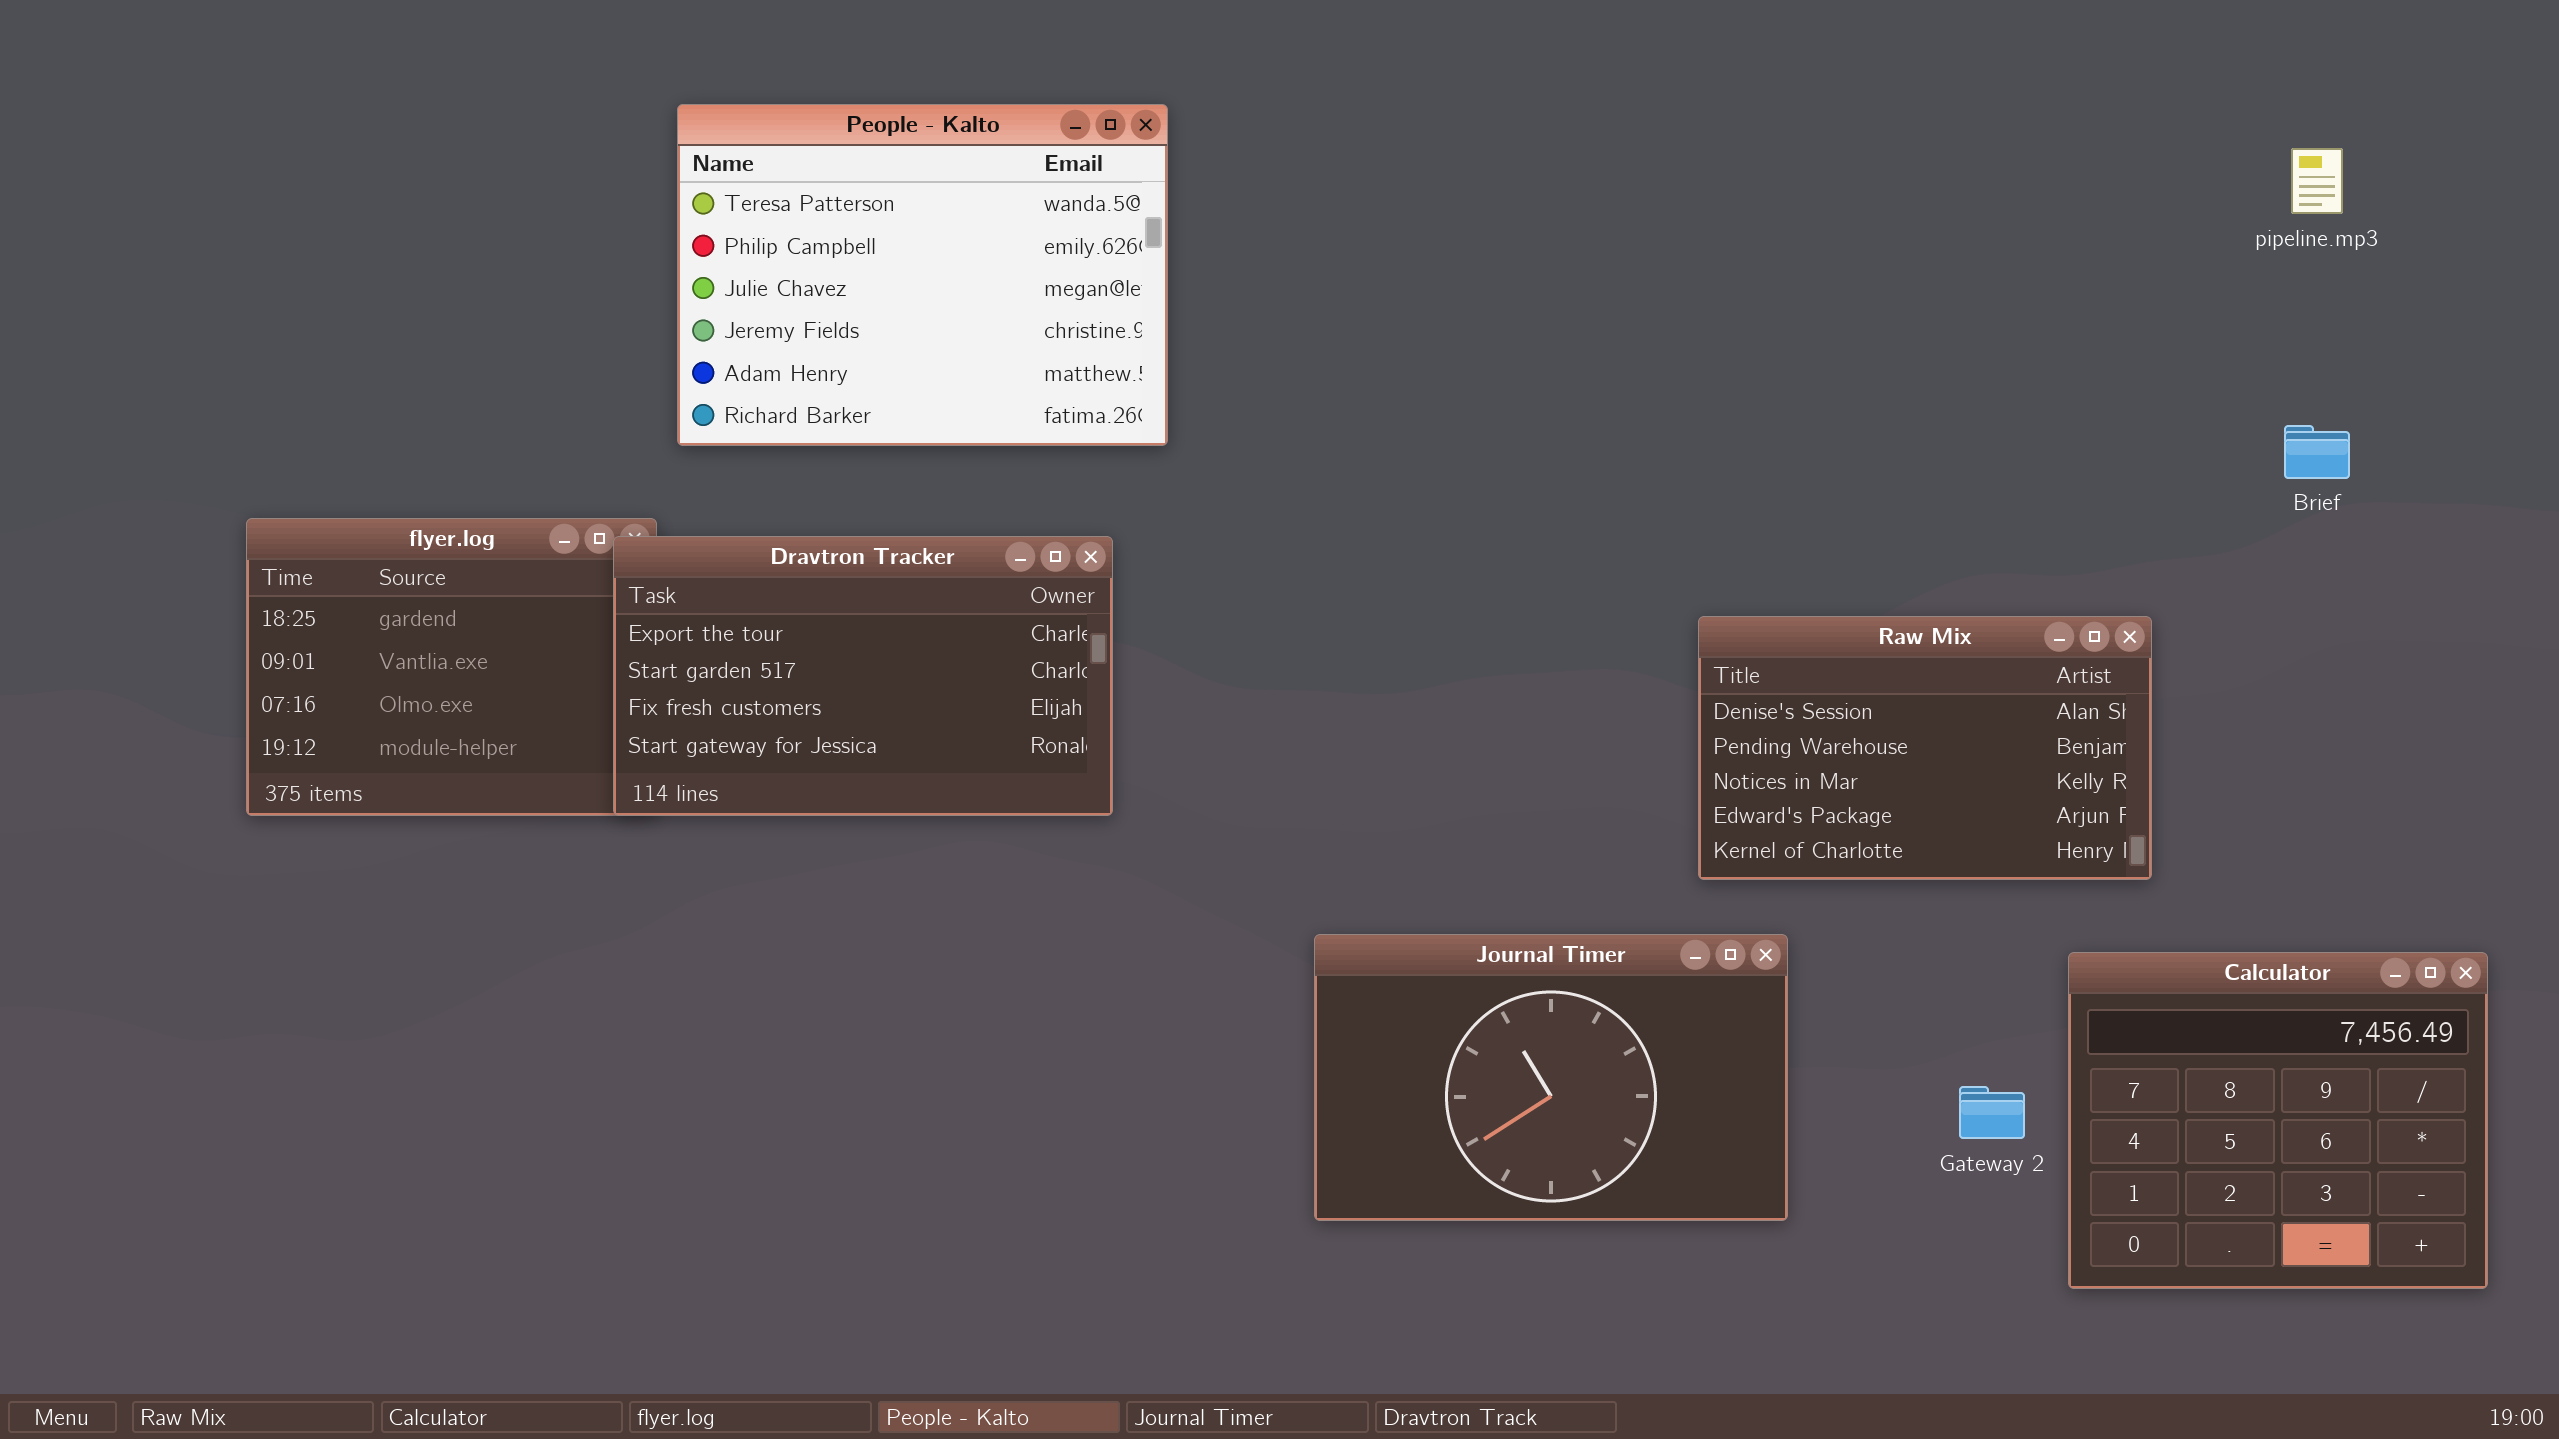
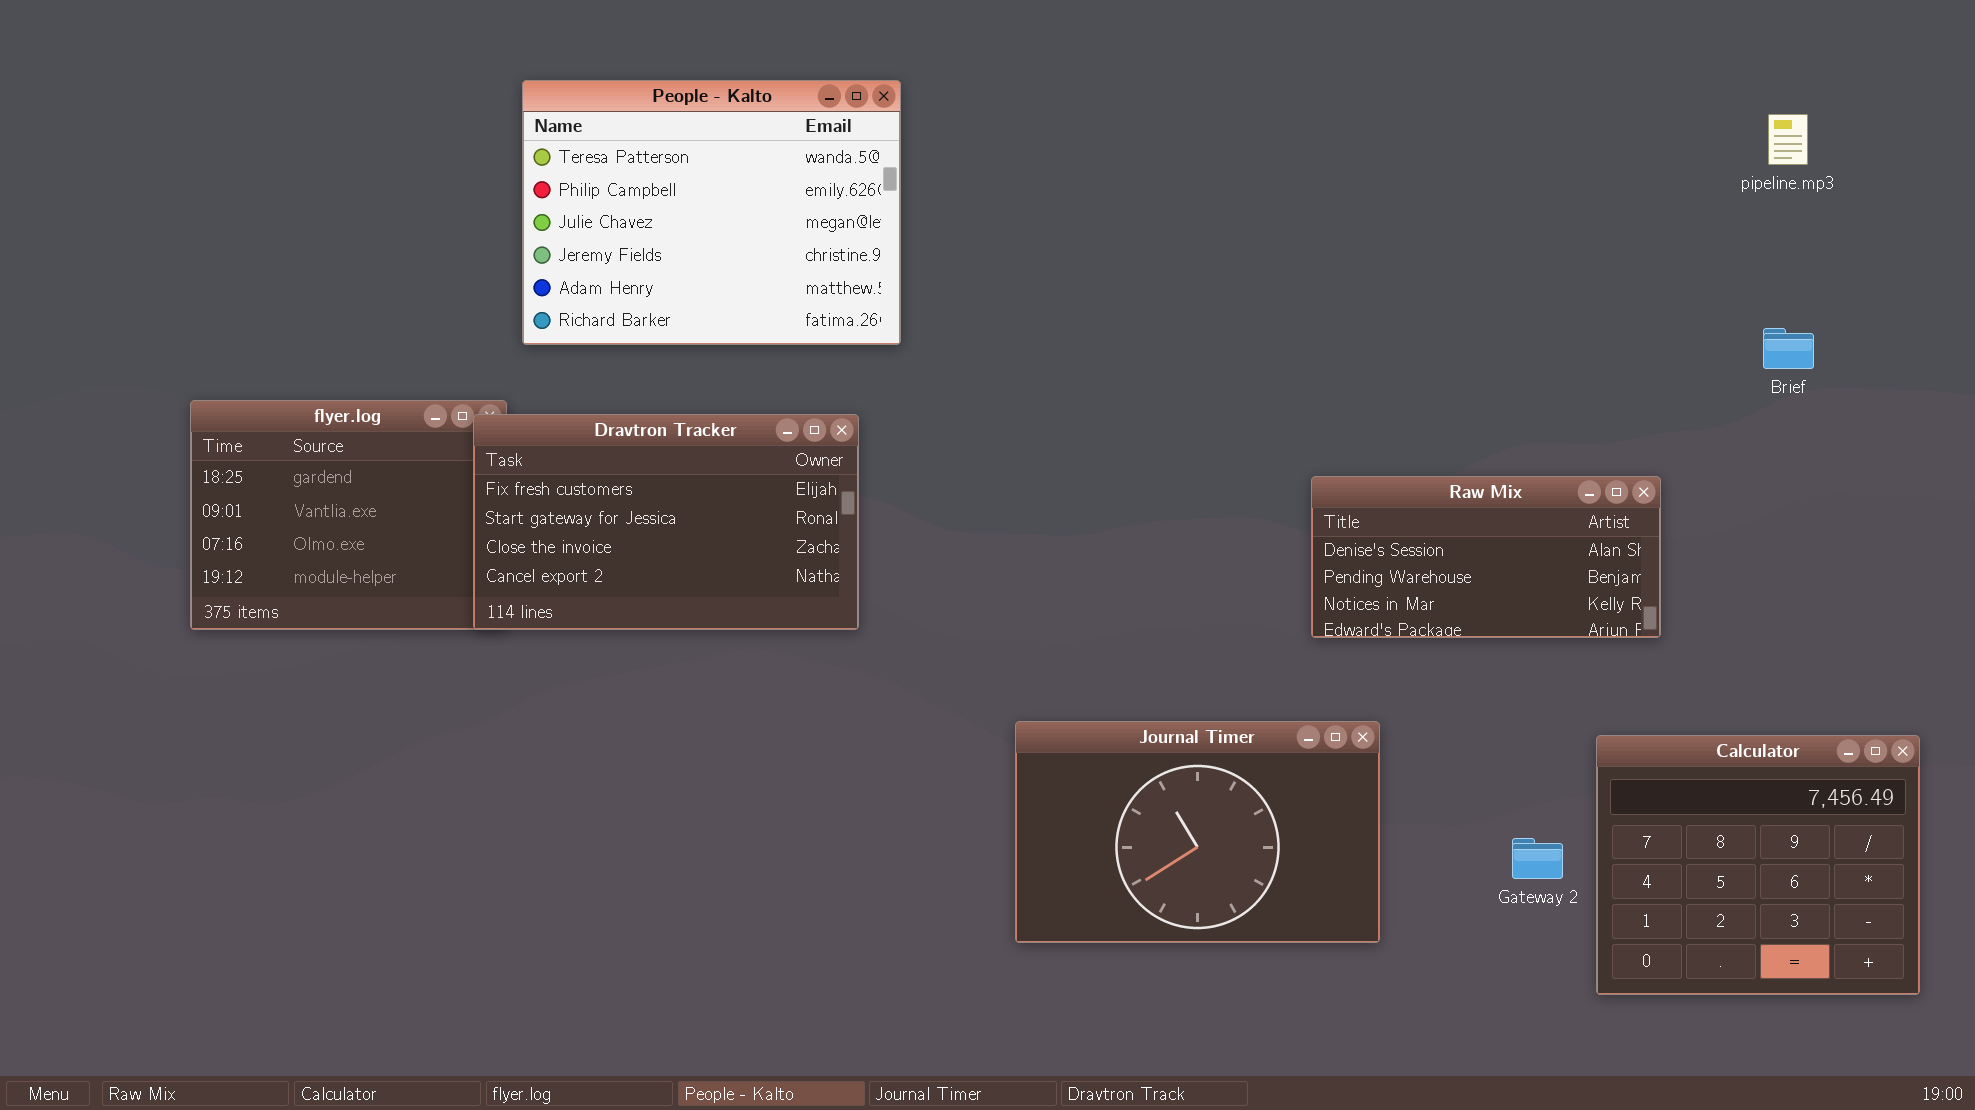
Dravtron Tracker: [613,536,1113,816] -> [473,414,859,630], scrolled down 2 rows
Raw Mix: [1698,616,2152,880] -> [1311,476,1661,638], resized

